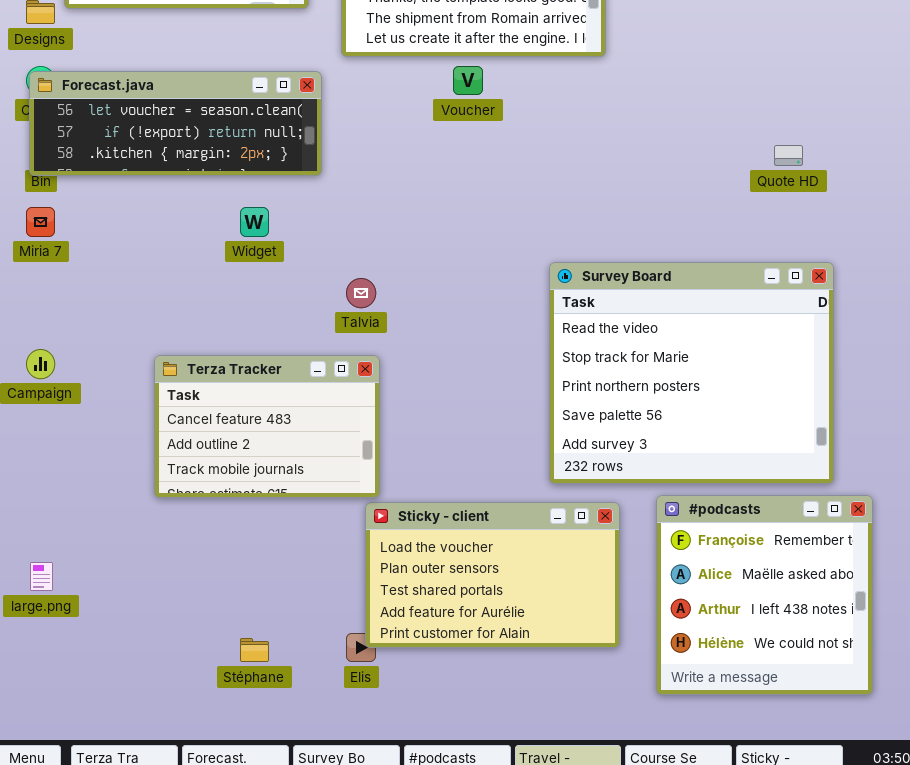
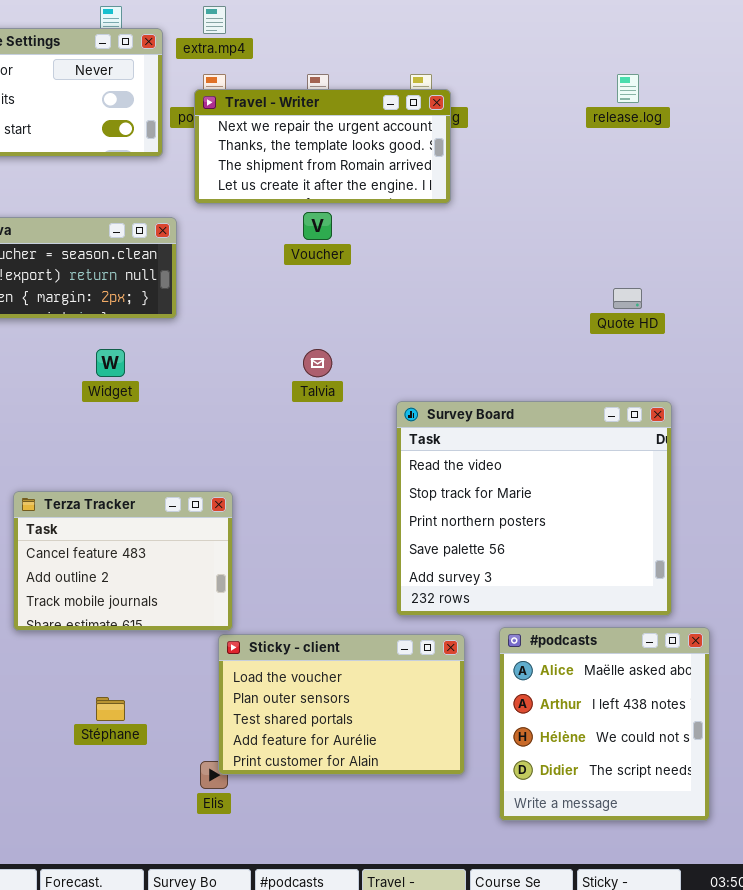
Talvia: [346,278,376,308] -> [303,349,332,377], moved
#podcasts: [656,495,873,695] -> [499,627,710,821], scrolled down 1 row
Stéphane: [240,638,269,662] -> [96,697,125,721], moved

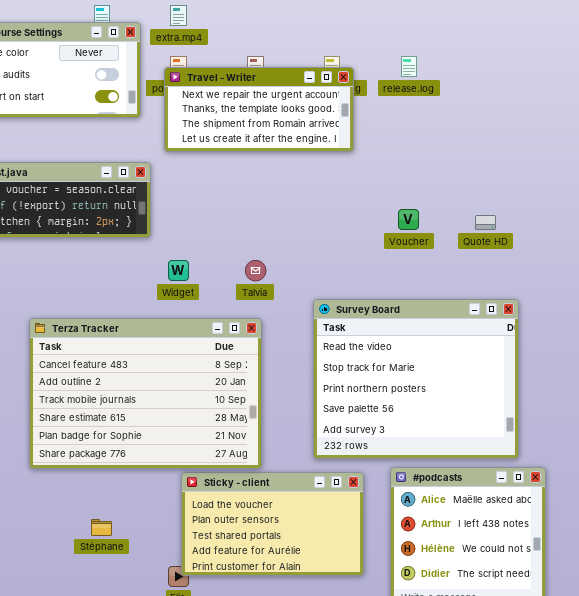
release.log: [617,74,639,103] -> [401,56,417,77], moved
Voucher: [303,212,332,240] -> [398,209,419,230], moved
Widget: [96,349,125,377] -> [168,260,189,281], moved
Terza Tracker: [13,491,233,631] -> [29,318,262,469], resized

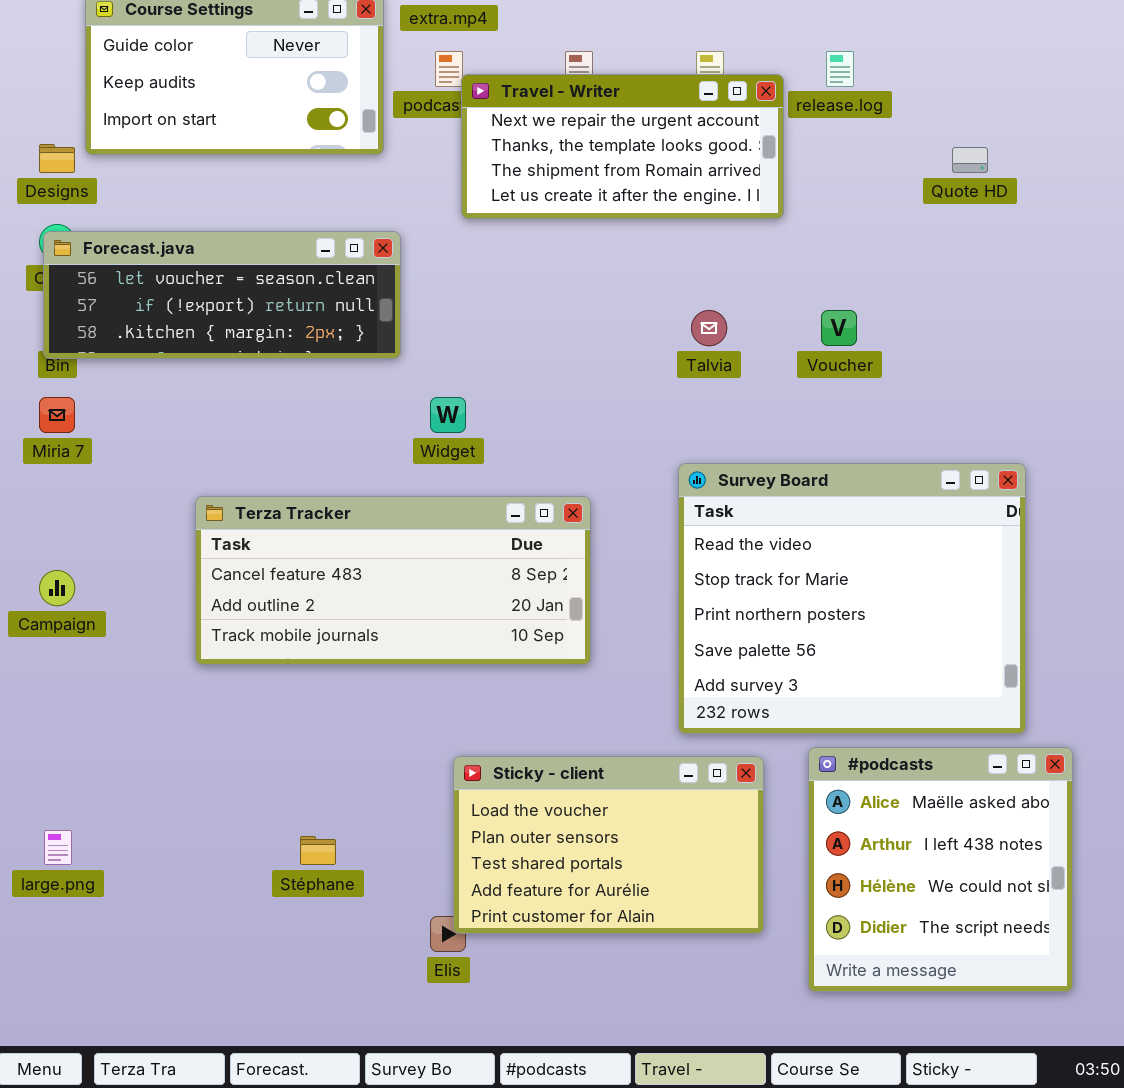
Travel - Writer: [164,67,354,152] -> [461,74,784,219], moved
Quote HD: [475,215,496,230] -> [952,147,988,173], moved
Talvia: [245,260,266,281] -> [691,310,727,346], moved
Terza Tracker: [29,318,262,469] -> [195,496,591,665], resized

